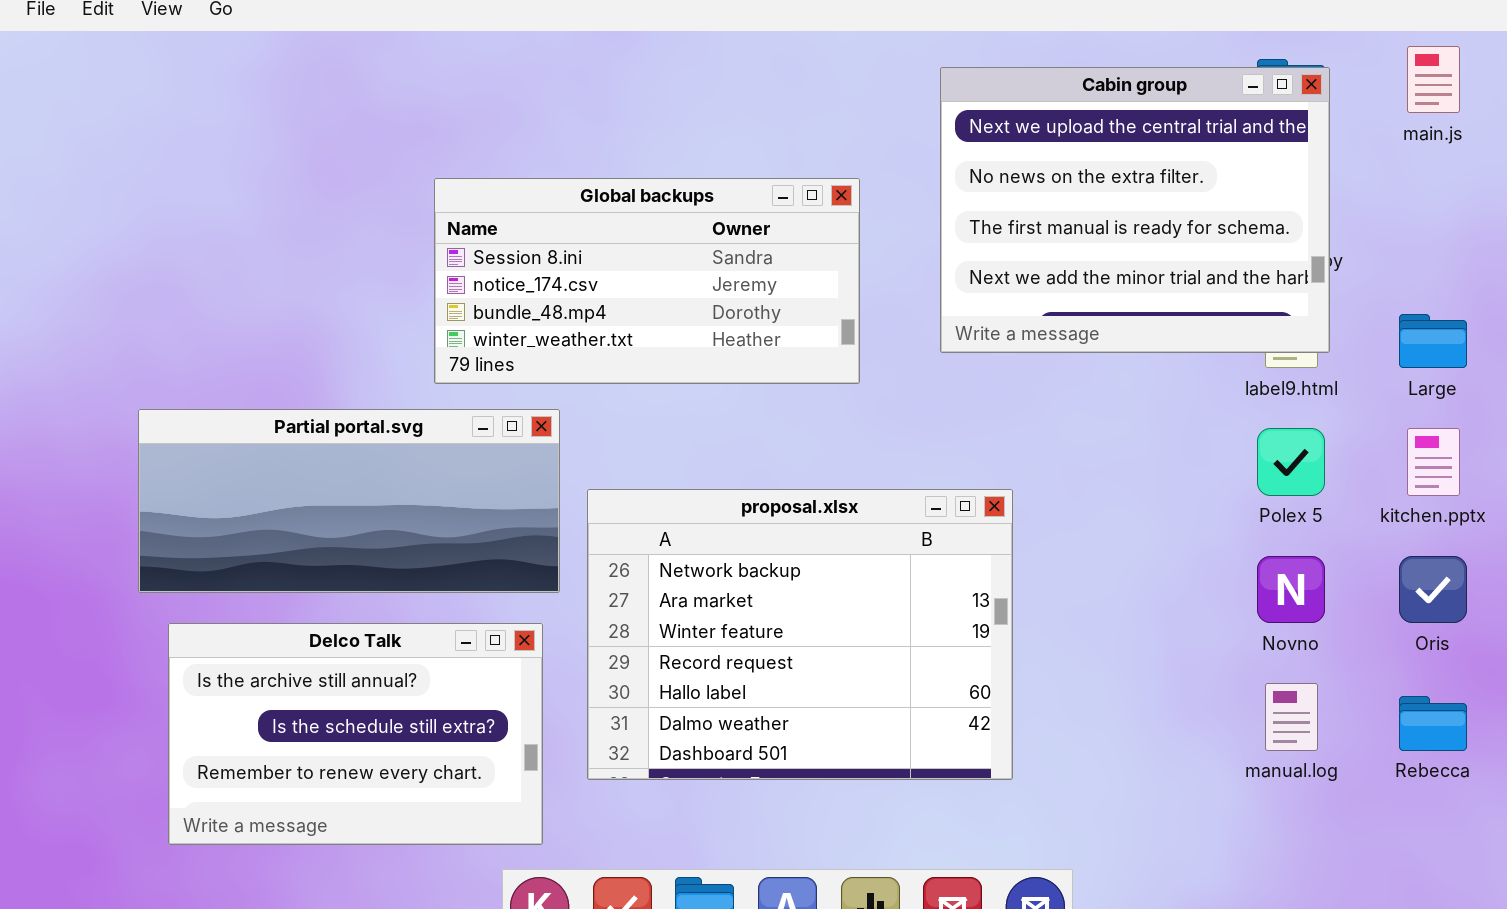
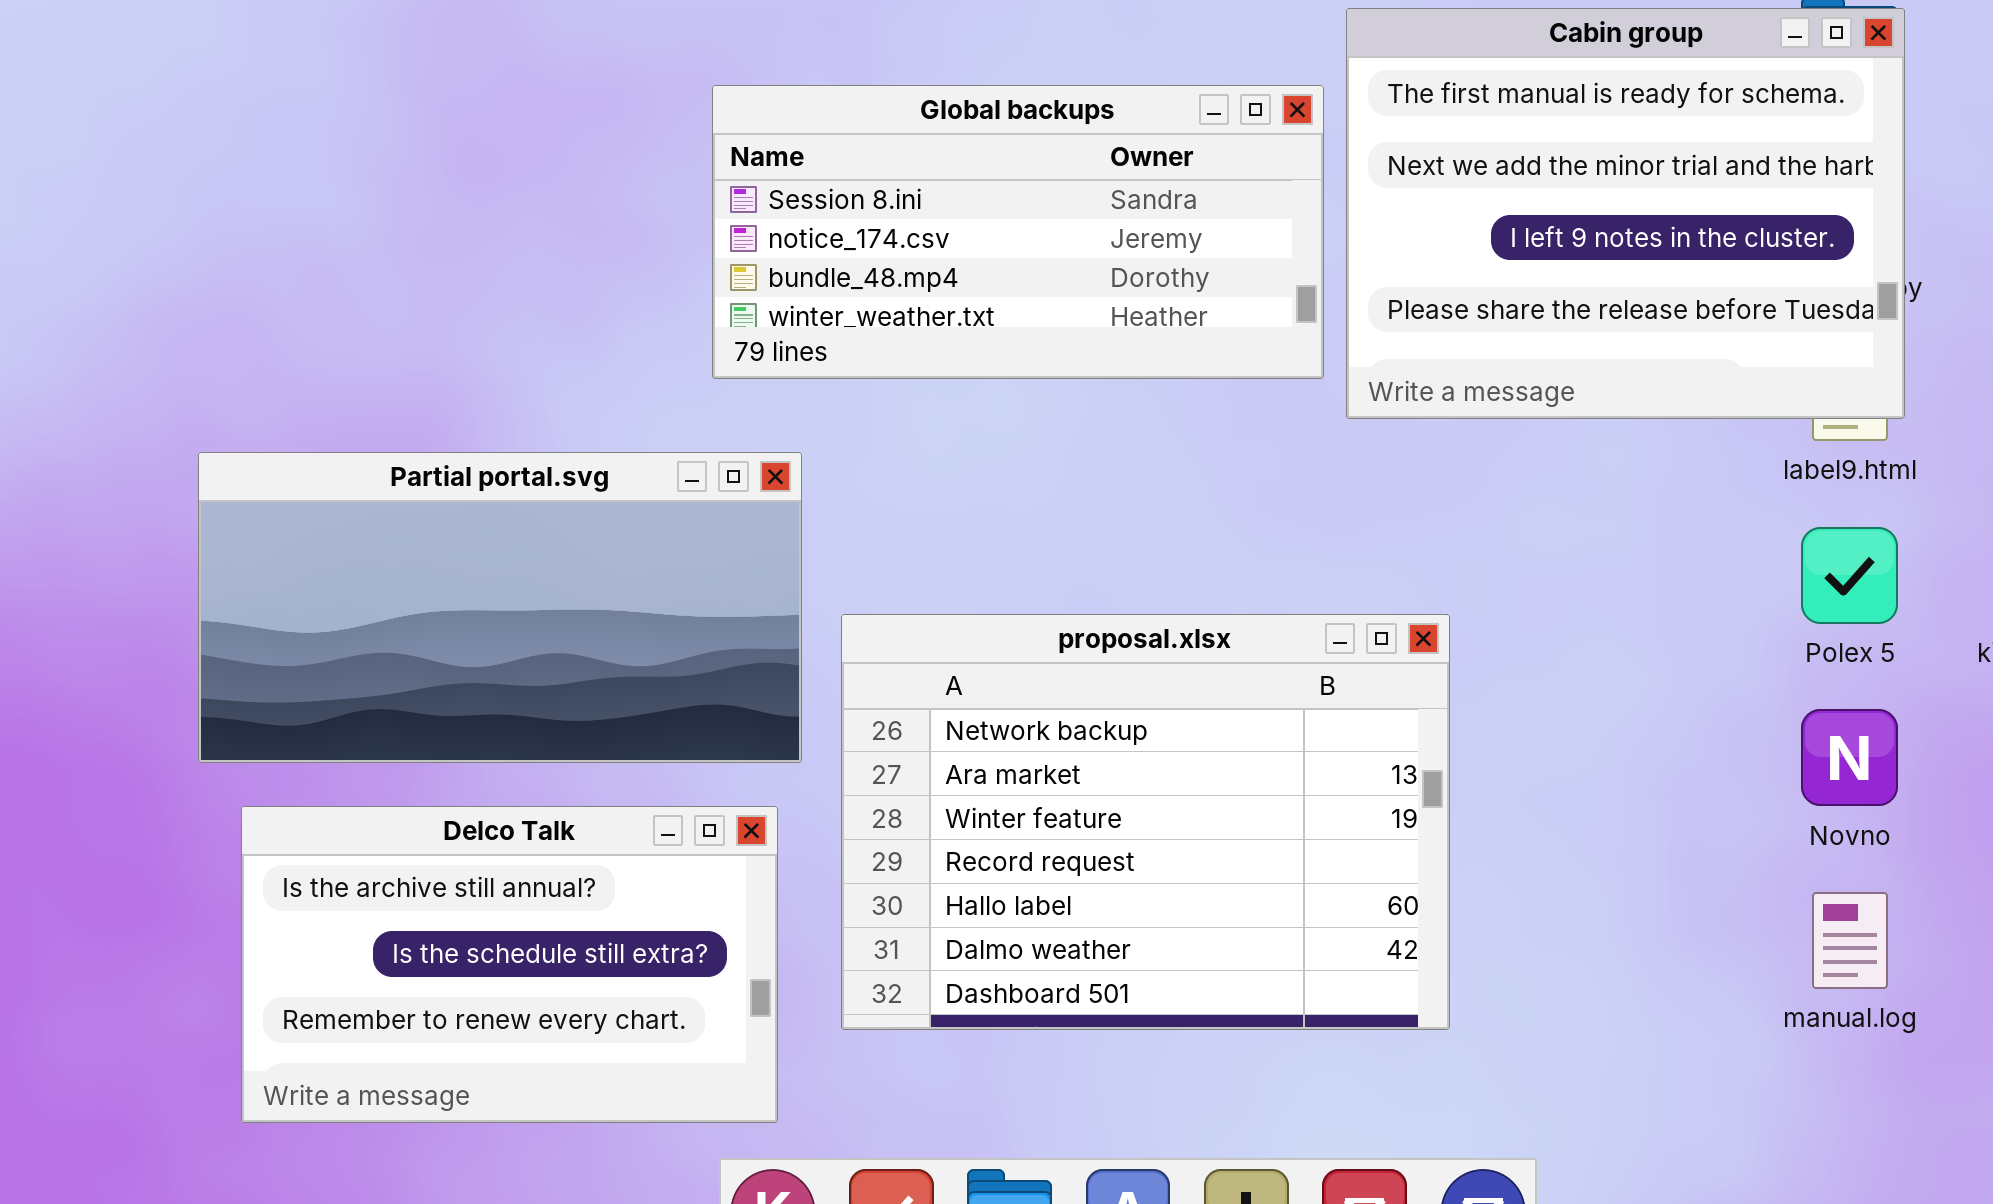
Cabin group: [940,67,1330,353] -> [1346,8,1905,419], scrolled down 2 rows
Global backups: [434,178,860,384] -> [712,85,1324,379], moved
Partial portal.svg: [138,409,560,593] -> [198,452,802,763], resized

